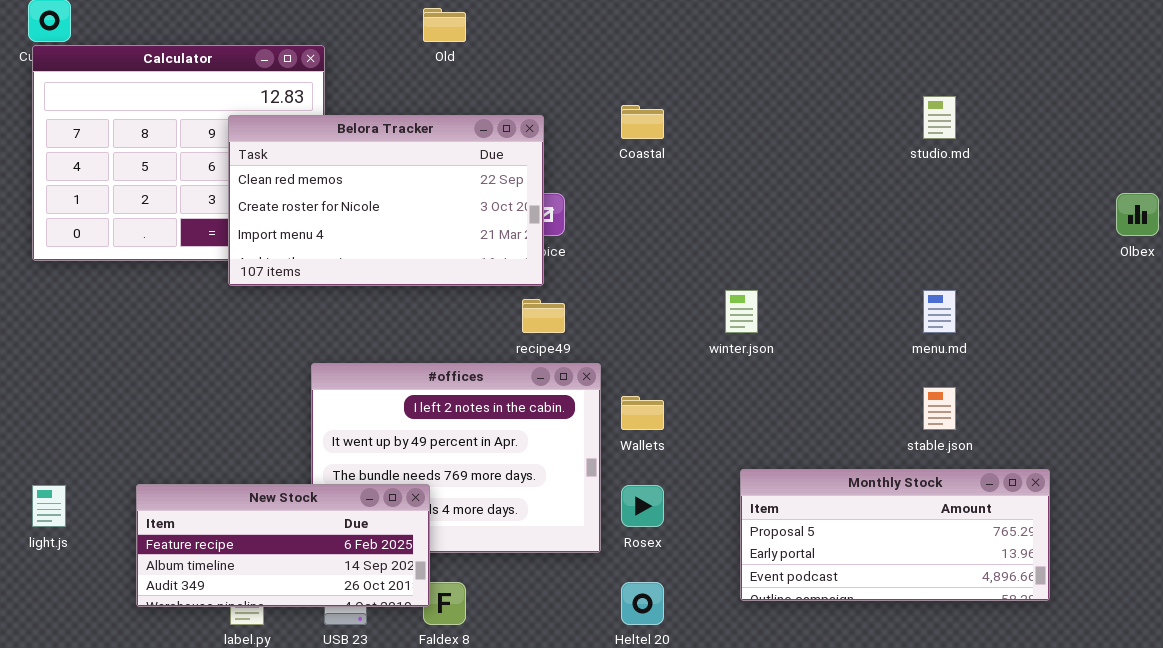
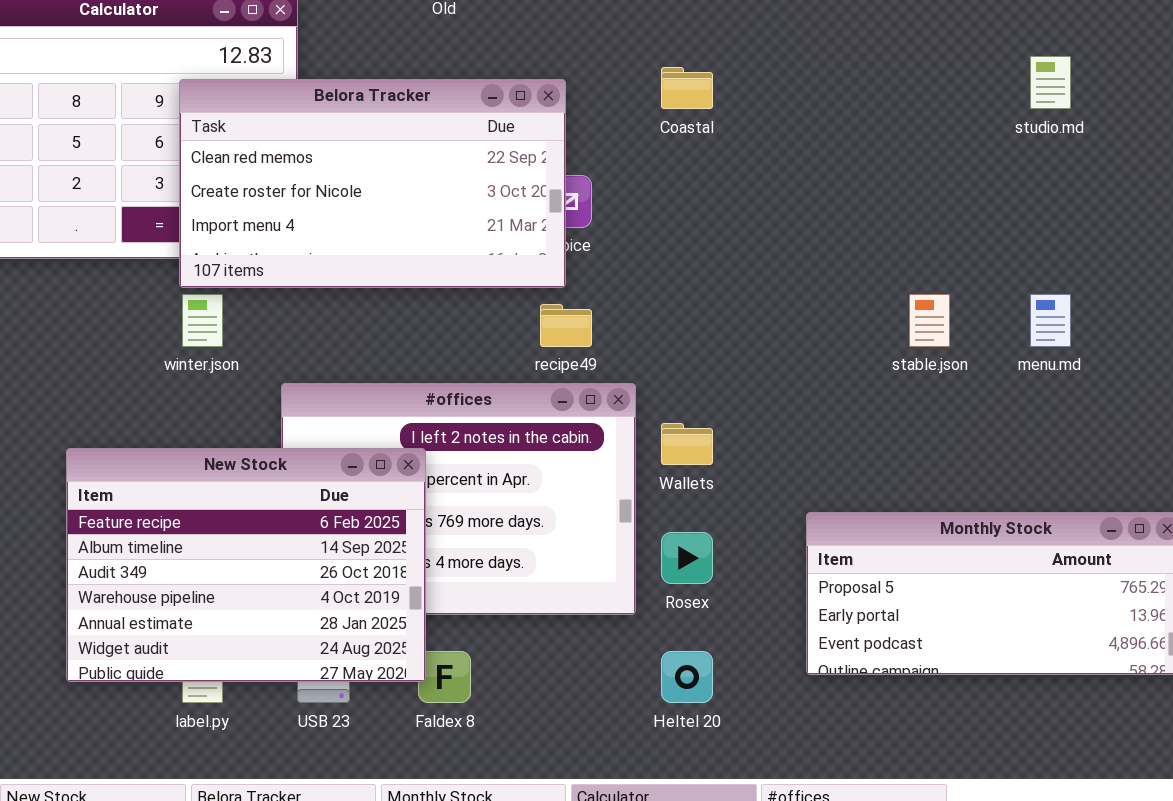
winter.json: [725,290,758,333] -> [182,294,223,347], moved
stable.json: [923,387,956,430] -> [909,294,950,347], moved
New Stock: [136,484,430,607] -> [66,448,426,682], resized

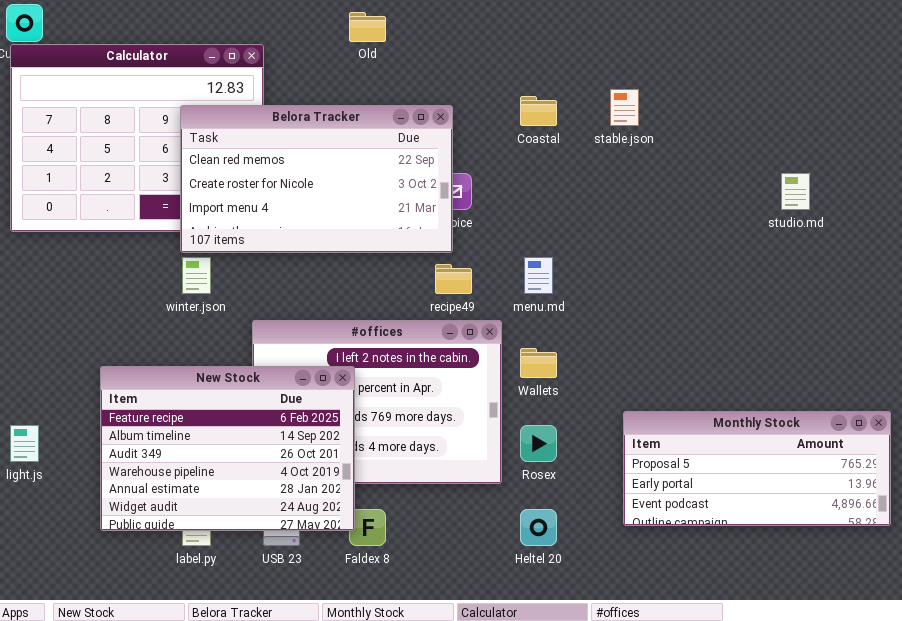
studio.md: [1030,56,1071,109] -> [781,173,810,210], moved
stable.json: [909,294,950,347] -> [610,89,639,126], moved
menu.md: [1030,294,1071,347] -> [524,257,553,294], moved

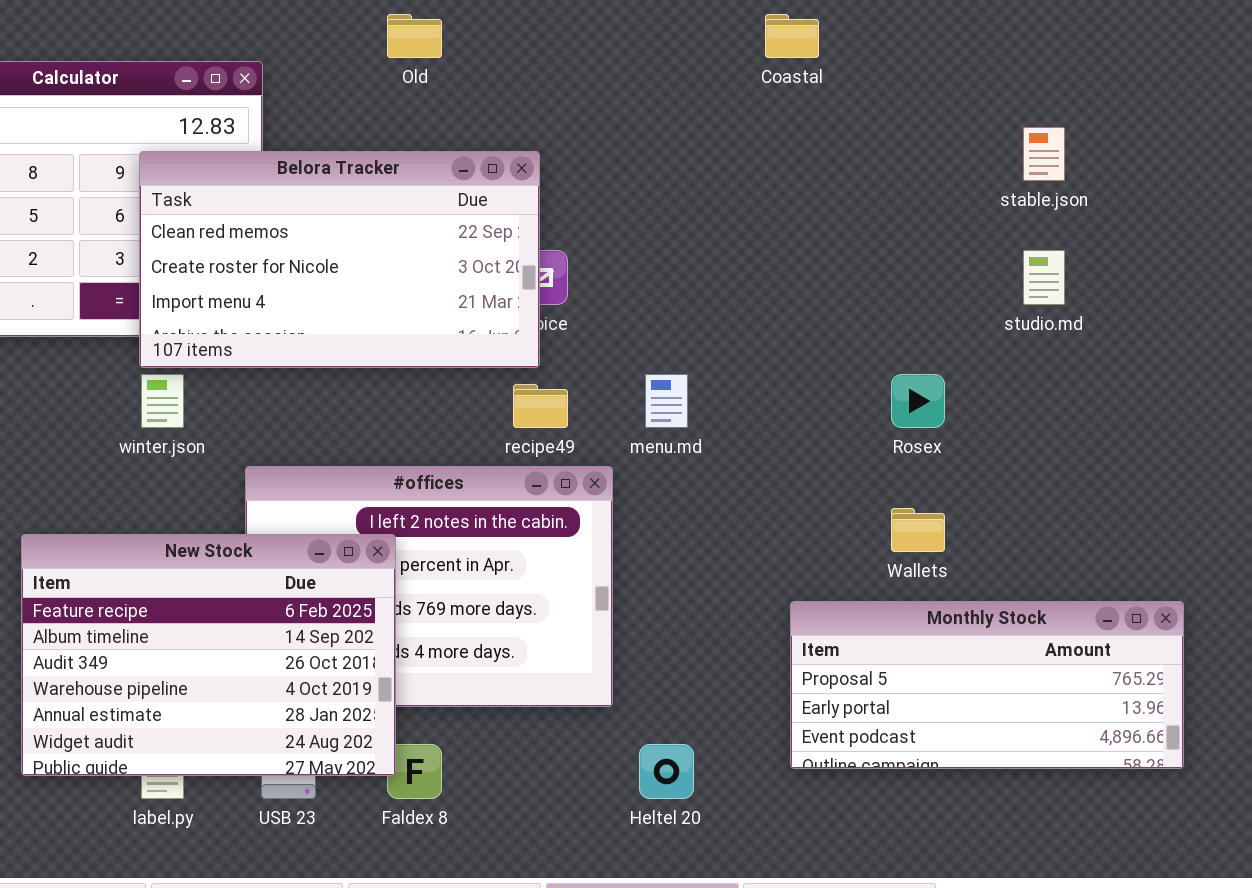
stable.json: [610,89,639,126] -> [1023,127,1065,181], moved
Coastal: [520,96,557,126] -> [765,14,819,58], moved
Wallets: [520,348,557,378] -> [891,508,945,552], moved
Rosex: [520,425,557,462] -> [891,374,945,428], moved

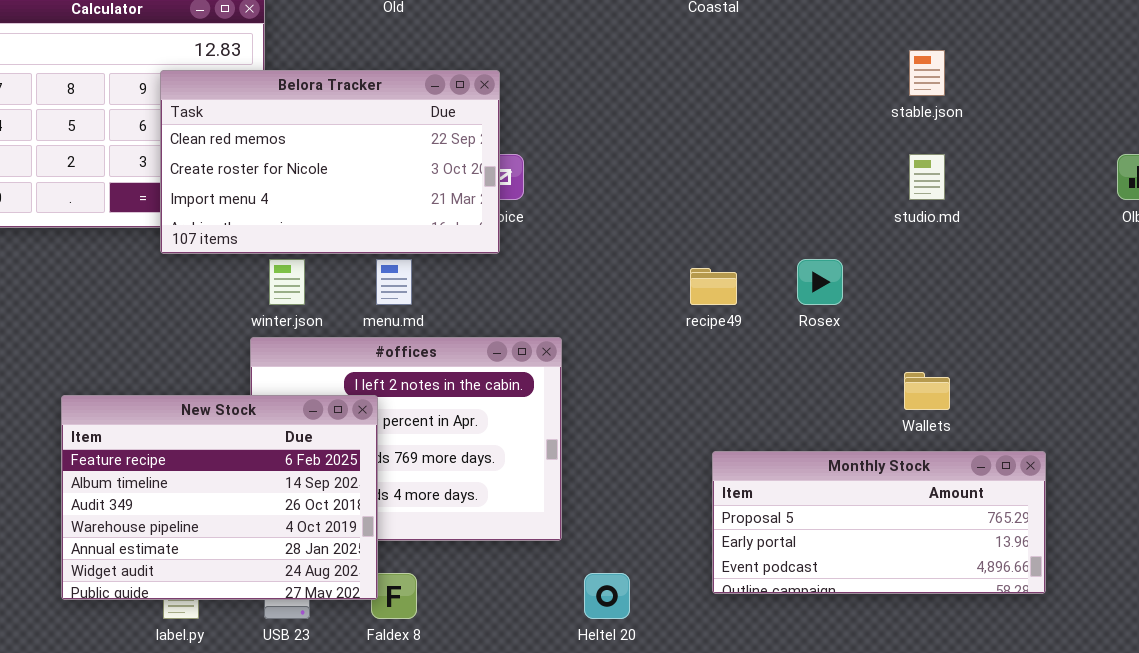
winter.json: [141,374,184,428] -> [269,259,305,305], moved
menu.md: [645,374,688,428] -> [376,259,412,305], moved
recipe49: [513,384,568,428] -> [690,268,737,305], moved
Wallets: [891,508,945,552] -> [904,372,950,410], moved

